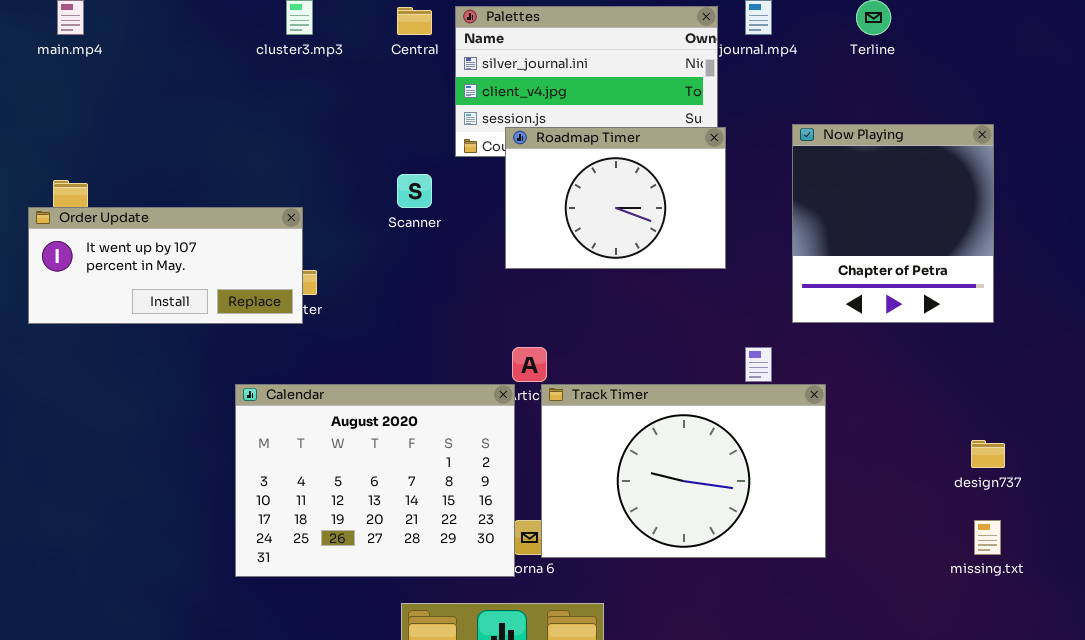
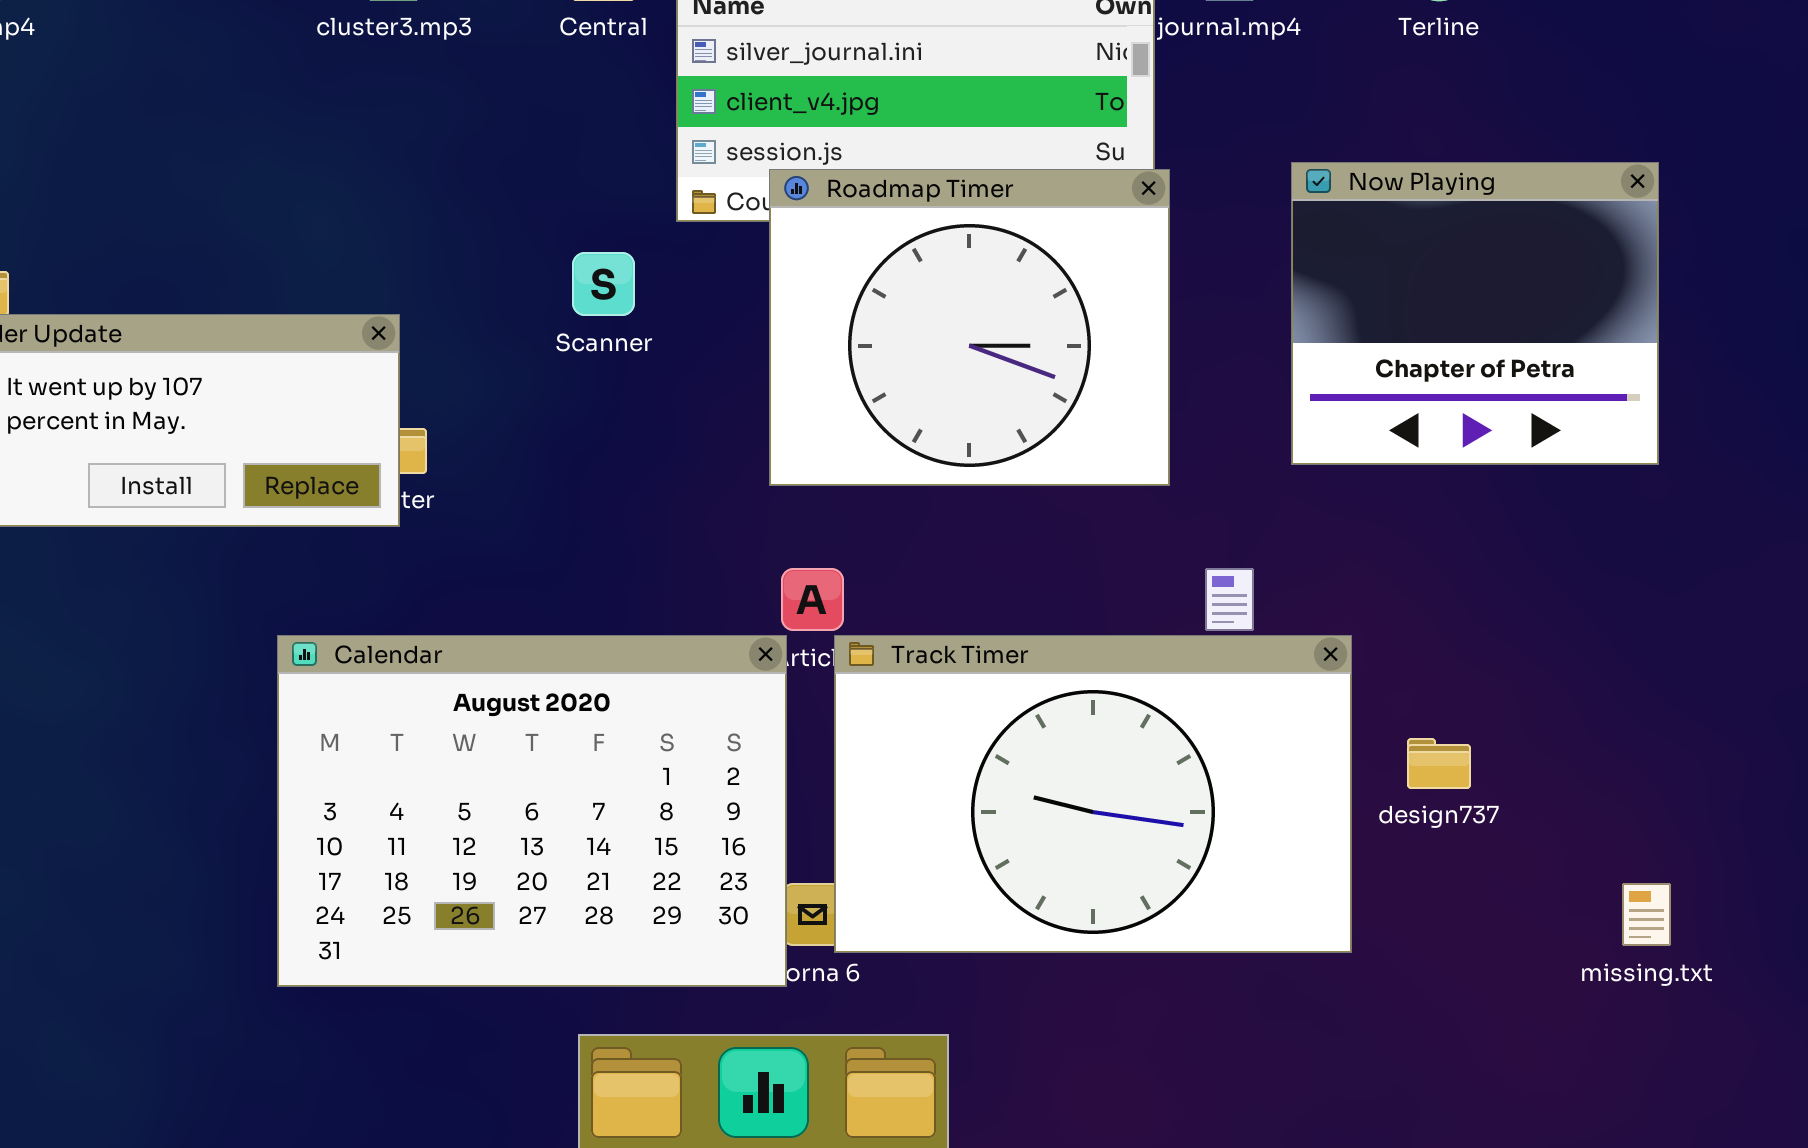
Now Playing: [792,124,994,323] -> [1291,162,1659,465], resized
Roadmap Timer: [505,127,726,269] -> [769,169,1170,486], resized
design737: [971,440,1005,468] -> [1407,738,1471,789], moved

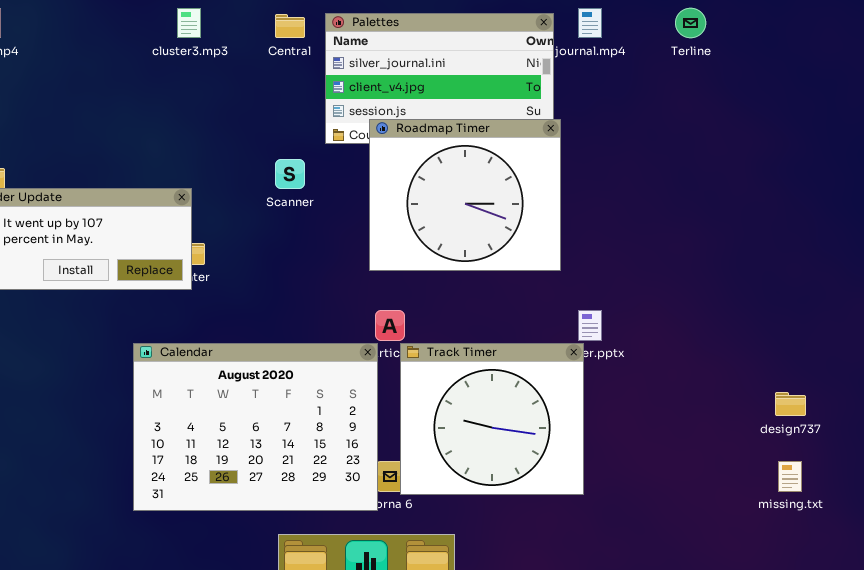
Now Playing: [1291,162,1659,465] -> none, closed
Track Timer: [834,635,1352,953] -> [400,343,584,495], resized
design737: [1407,738,1471,789] -> [775,392,806,416], moved

